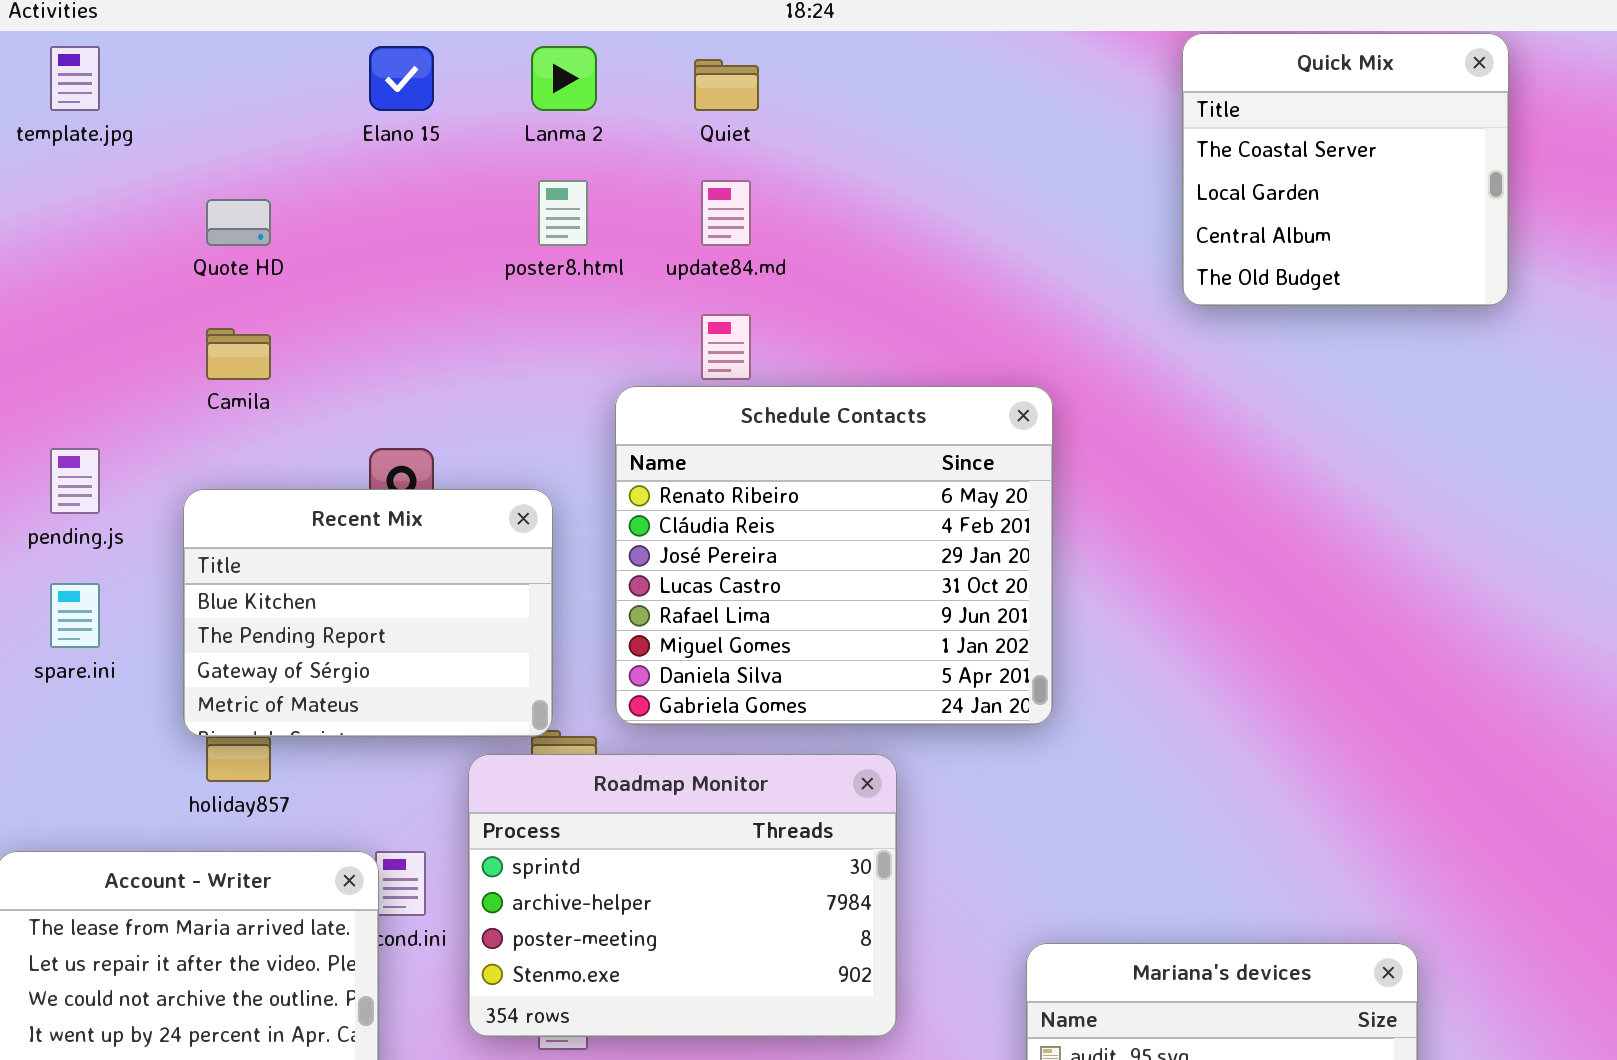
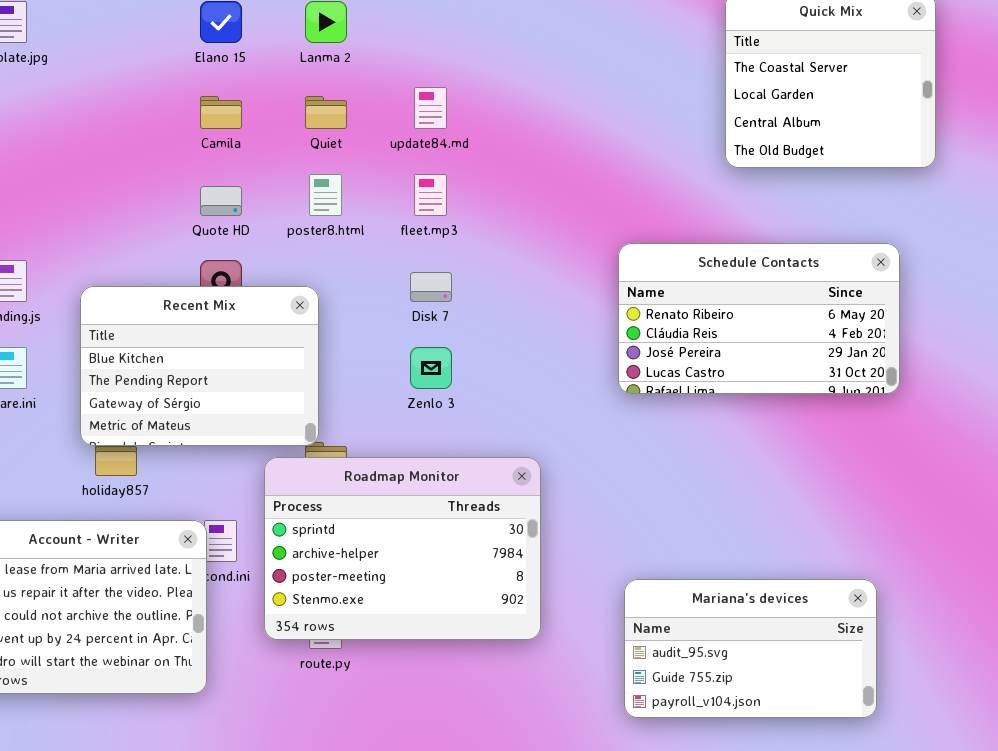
Quiet: [694,59,759,111] -> [305,96,347,129], moved
poster8.html: [538,180,588,246] -> [309,174,342,216], moved
Quote HD: [206,199,271,246] -> [200,186,242,216], moved
Camila: [206,328,271,380] -> [200,96,242,129], moved
Schedule Contacts: [615,386,1053,725] -> [618,243,900,394], moved, resized

